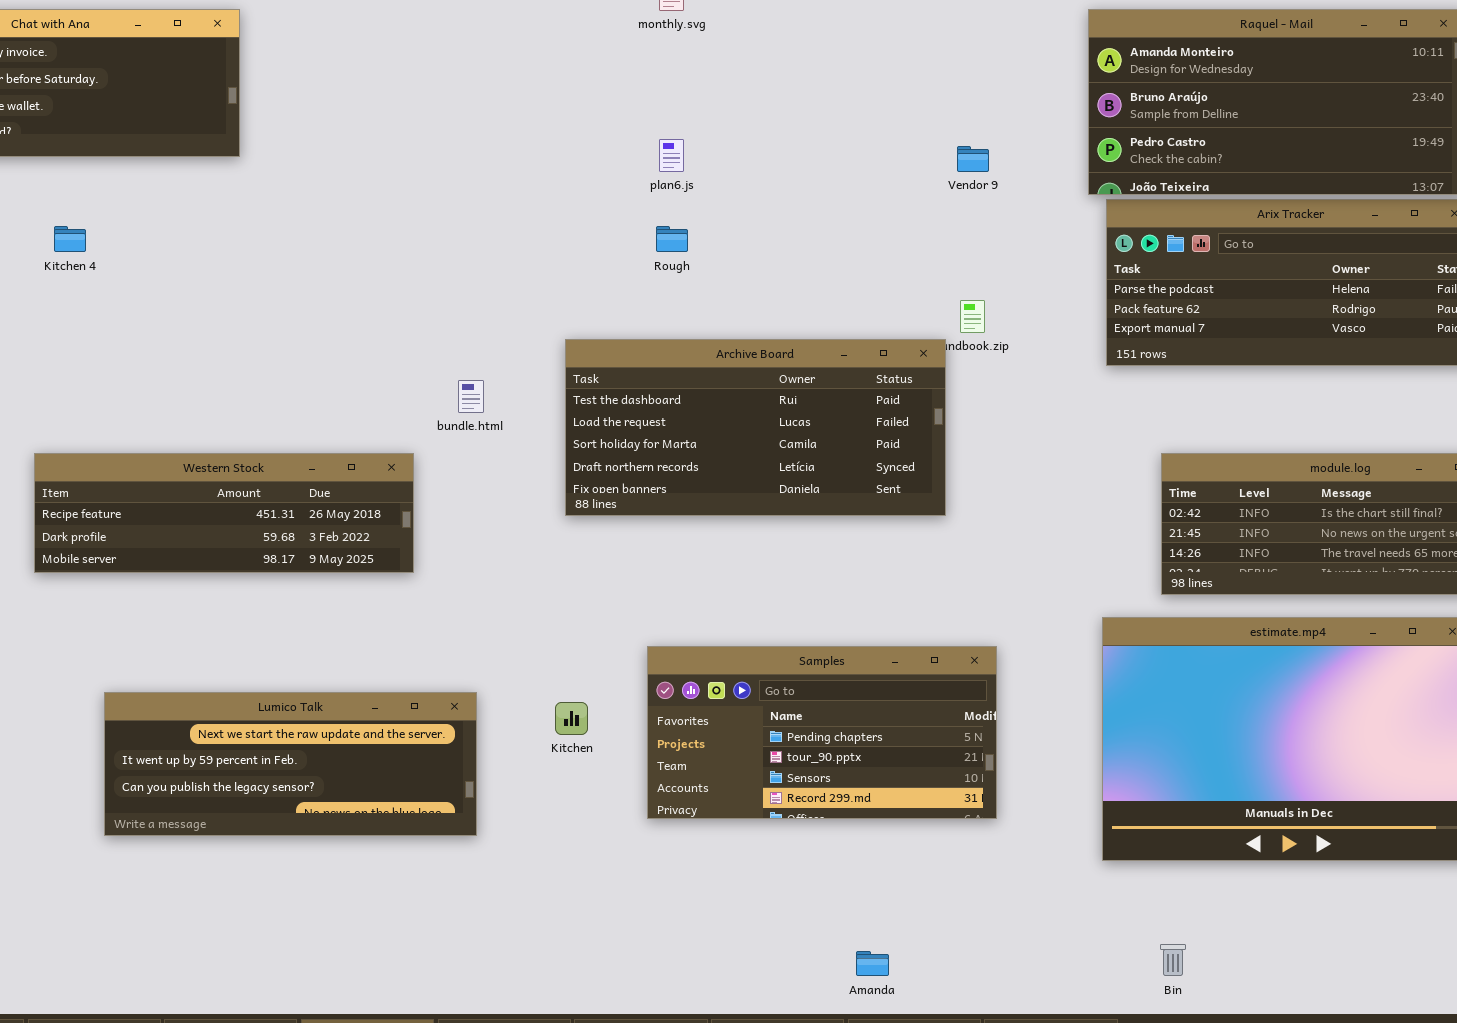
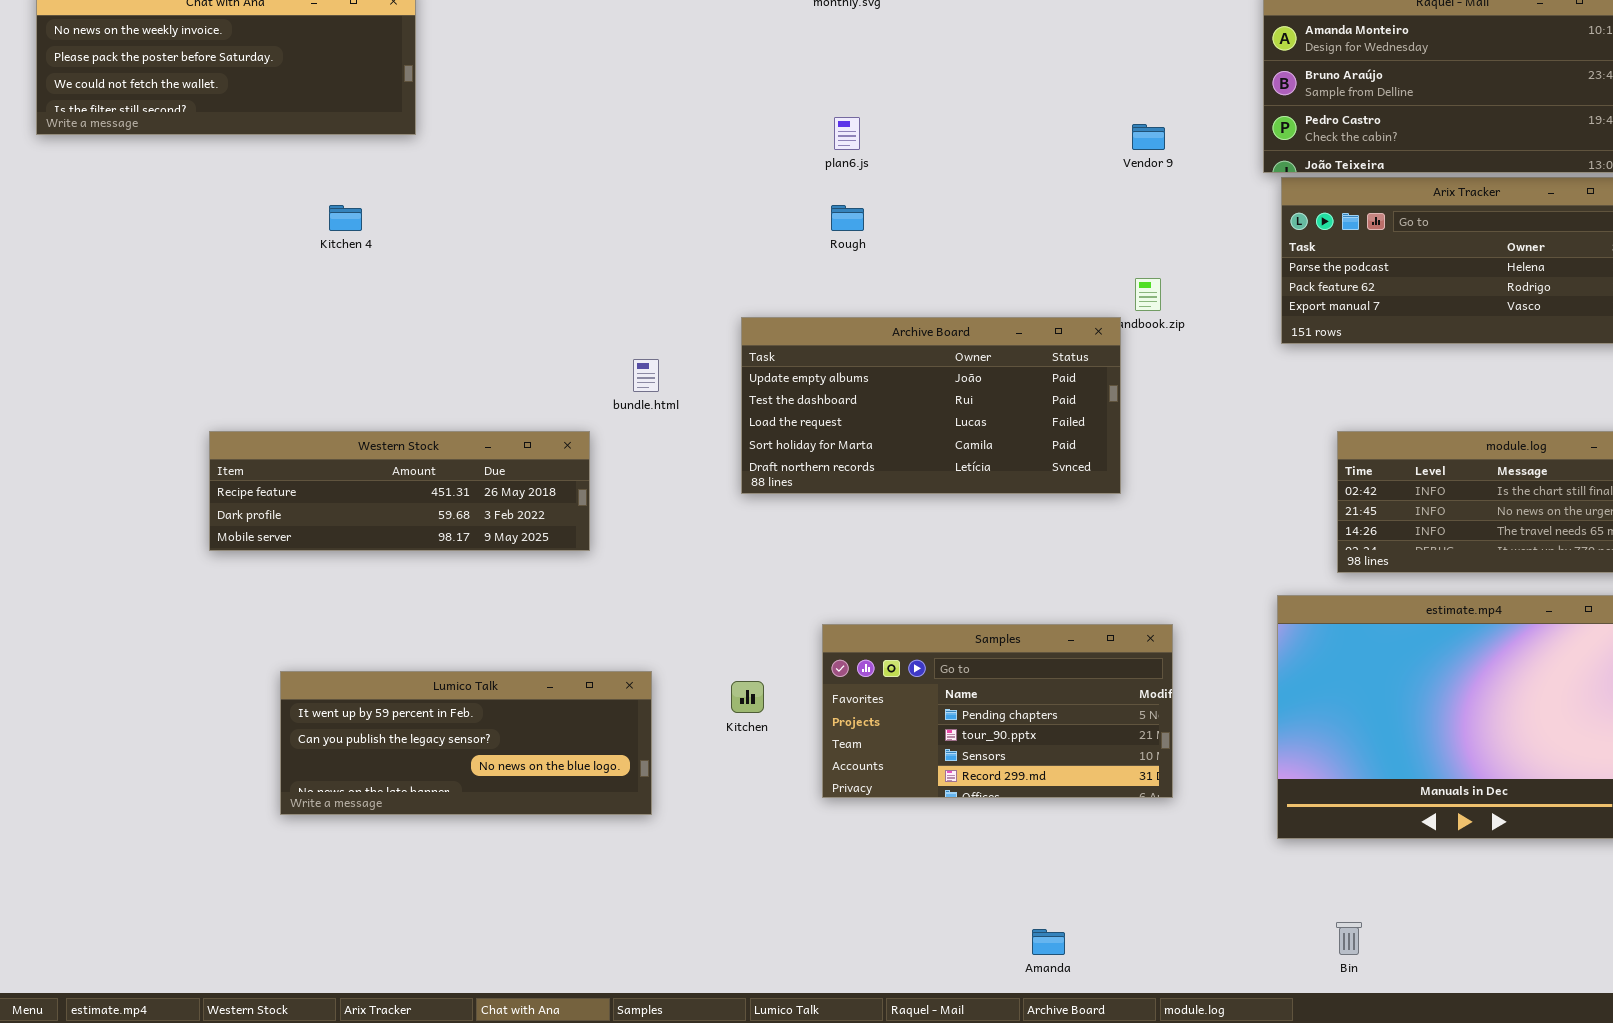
Kitchen 4: [54,226,86,252] -> [329,205,362,231], moved
Archive Board: [565,339,946,516] -> [741,317,1121,494], scrolled up 1 row
Lumico Talk: [104,692,477,836] -> [280,671,652,815], scrolled down 1 row

